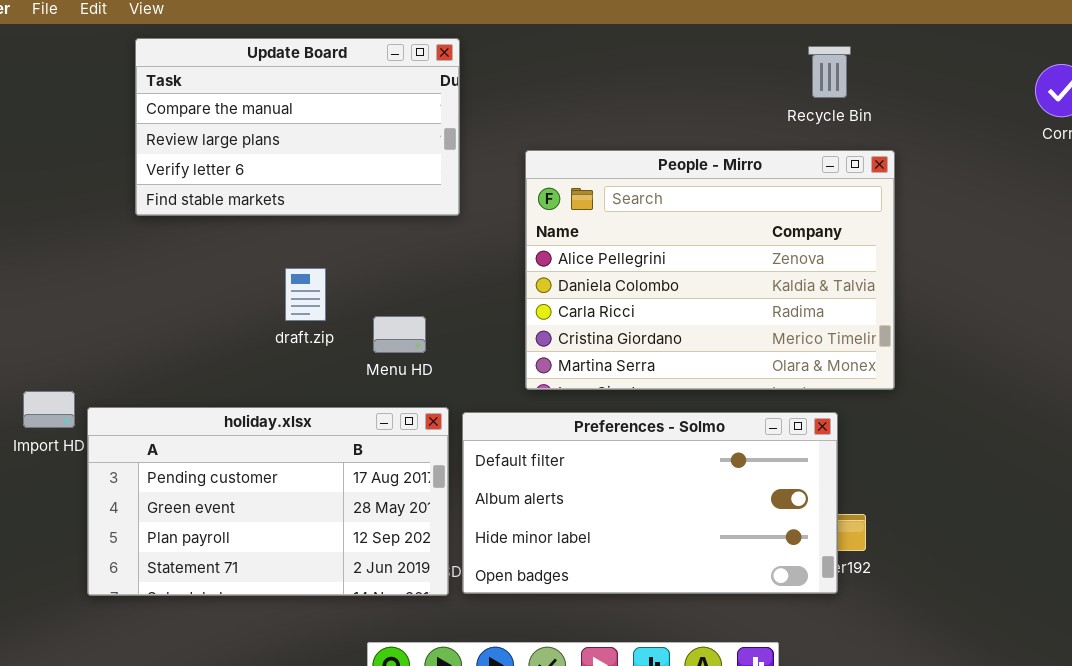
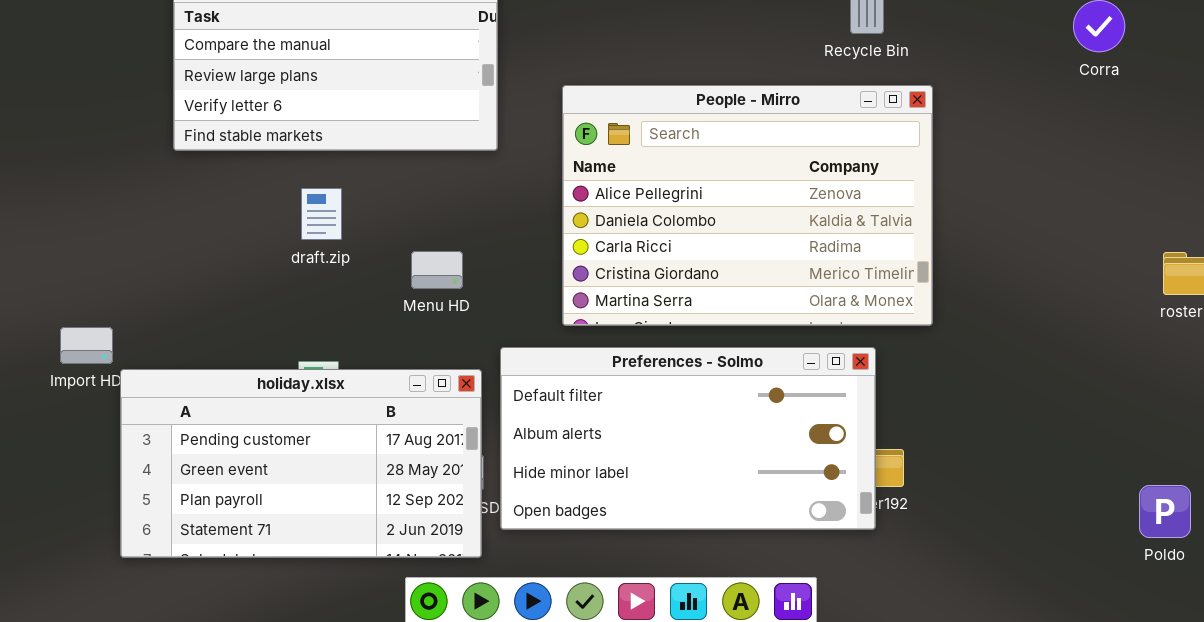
draft.zip: [285,268,326,321] -> [301,188,342,240], moved
holiday.xlsx: [87,407,449,596] -> [120,369,482,558], moved

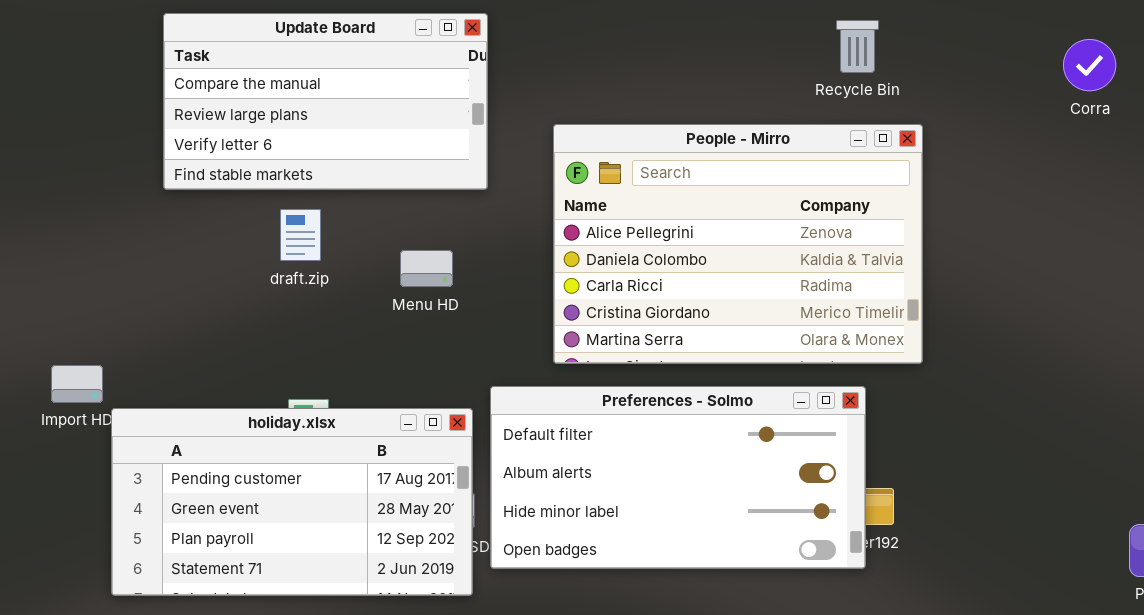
draft.zip: [301,188,342,240] -> [280,209,321,261], moved
Menu HD: [411,251,463,289] -> [400,250,453,287], moved

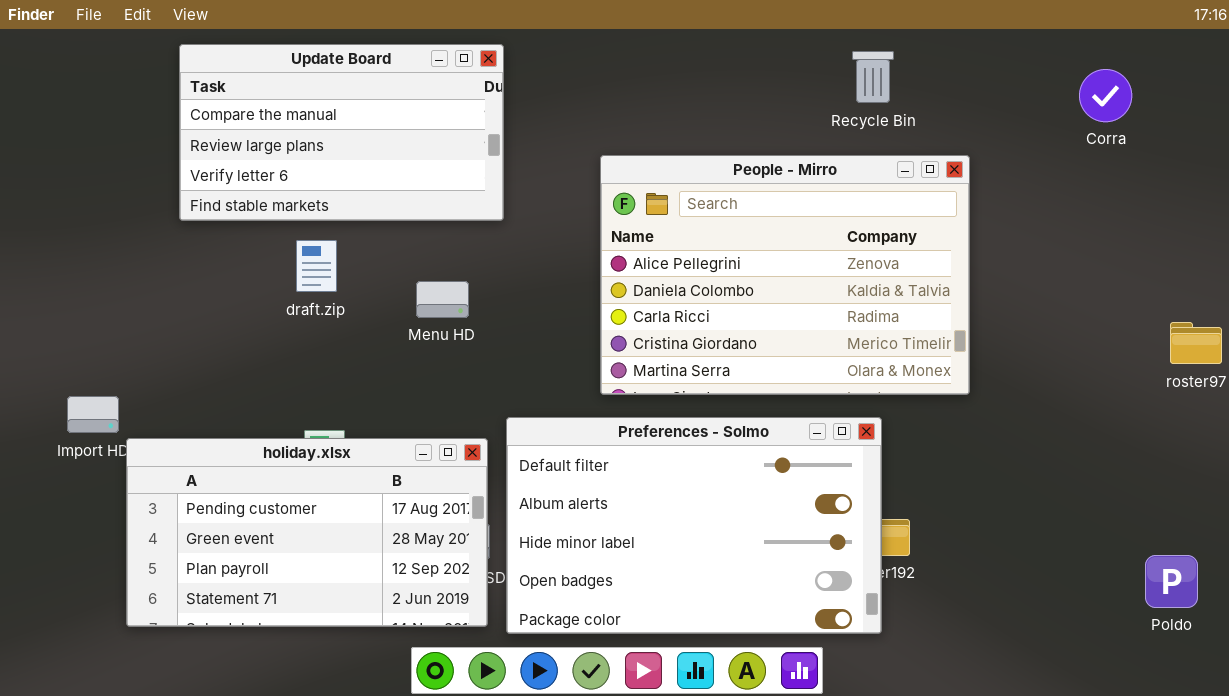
People - Mirro: [553,124,923,364] -> [600,155,970,395], moved
Preferences - Solmo: [490,386,866,569] -> [506,417,882,634], resized

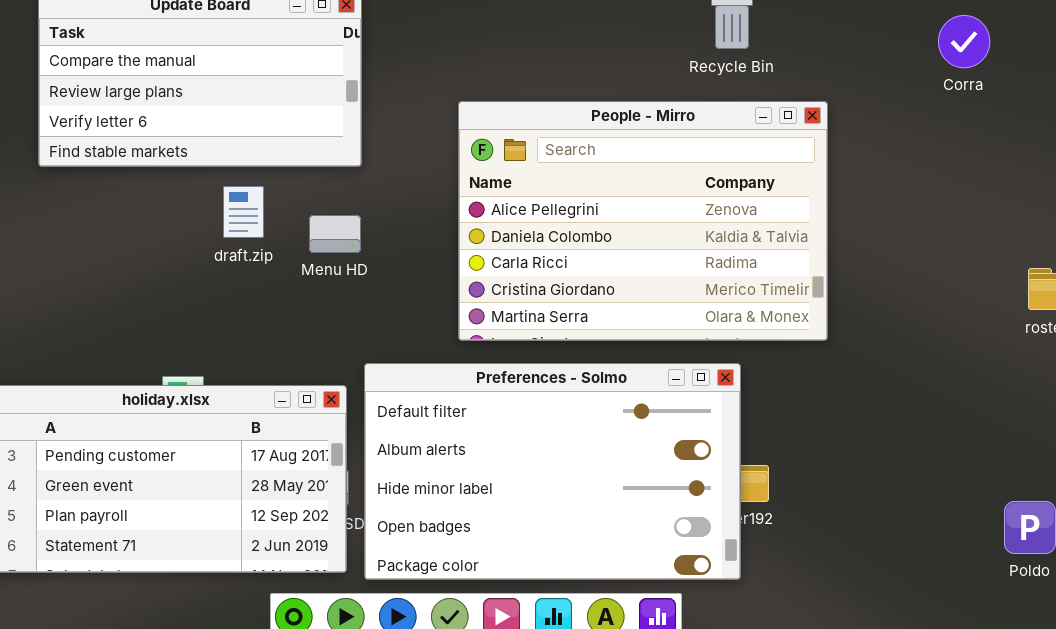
draft.zip: [296,240,337,292] -> [223,186,264,238], moved
Menu HD: [416,281,469,318] -> [309,215,361,253], moved

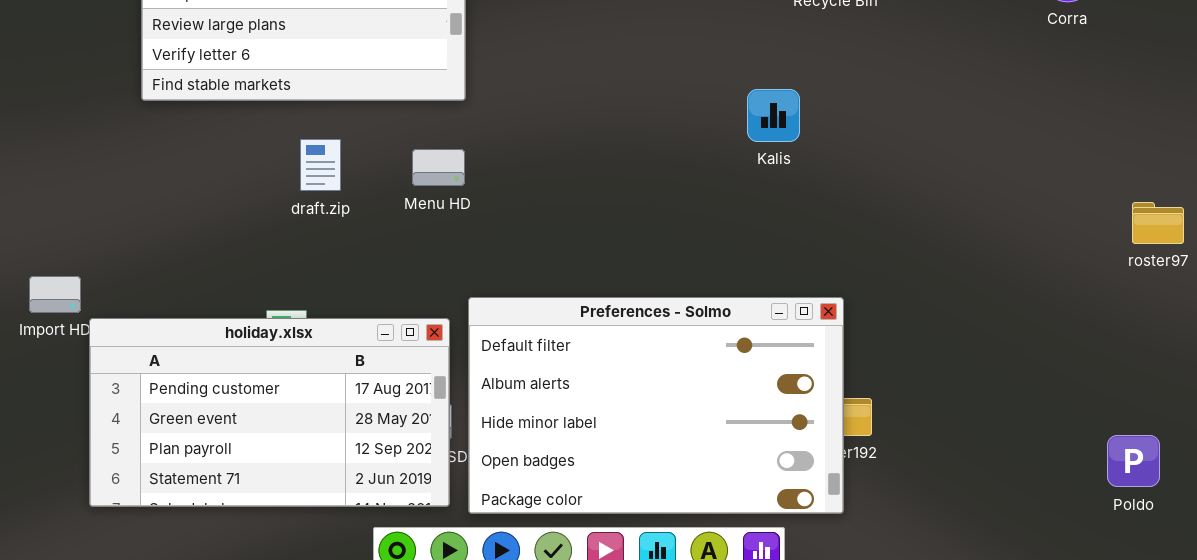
People - Mirro: [458,101,828,341] -> none, closed
draft.zip: [223,186,264,238] -> [300,139,341,191], moved

